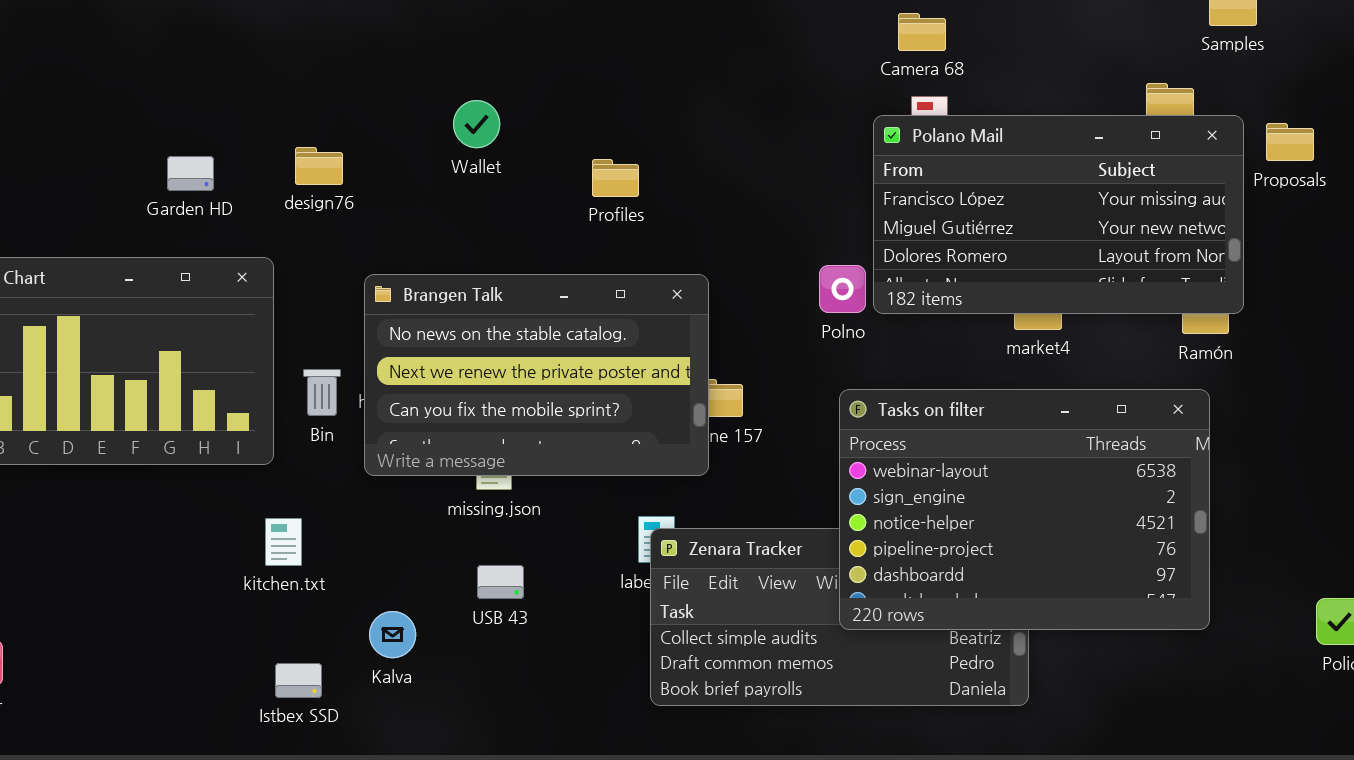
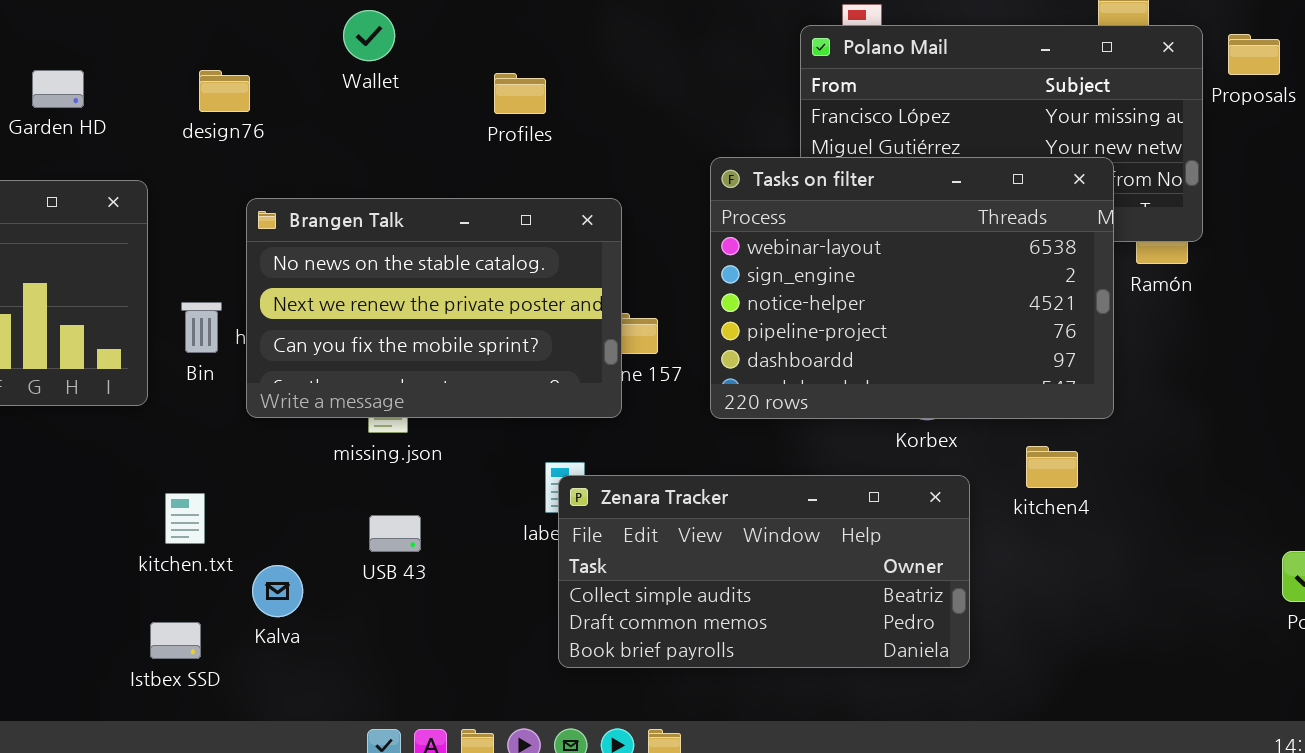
design76: [295,147,343,185] -> [199,70,250,112], moved
Tasks on filter: [839,389,1210,630] -> [710,157,1114,419], moved
kitchen.txt: [265,518,302,566] -> [165,493,205,544], moved

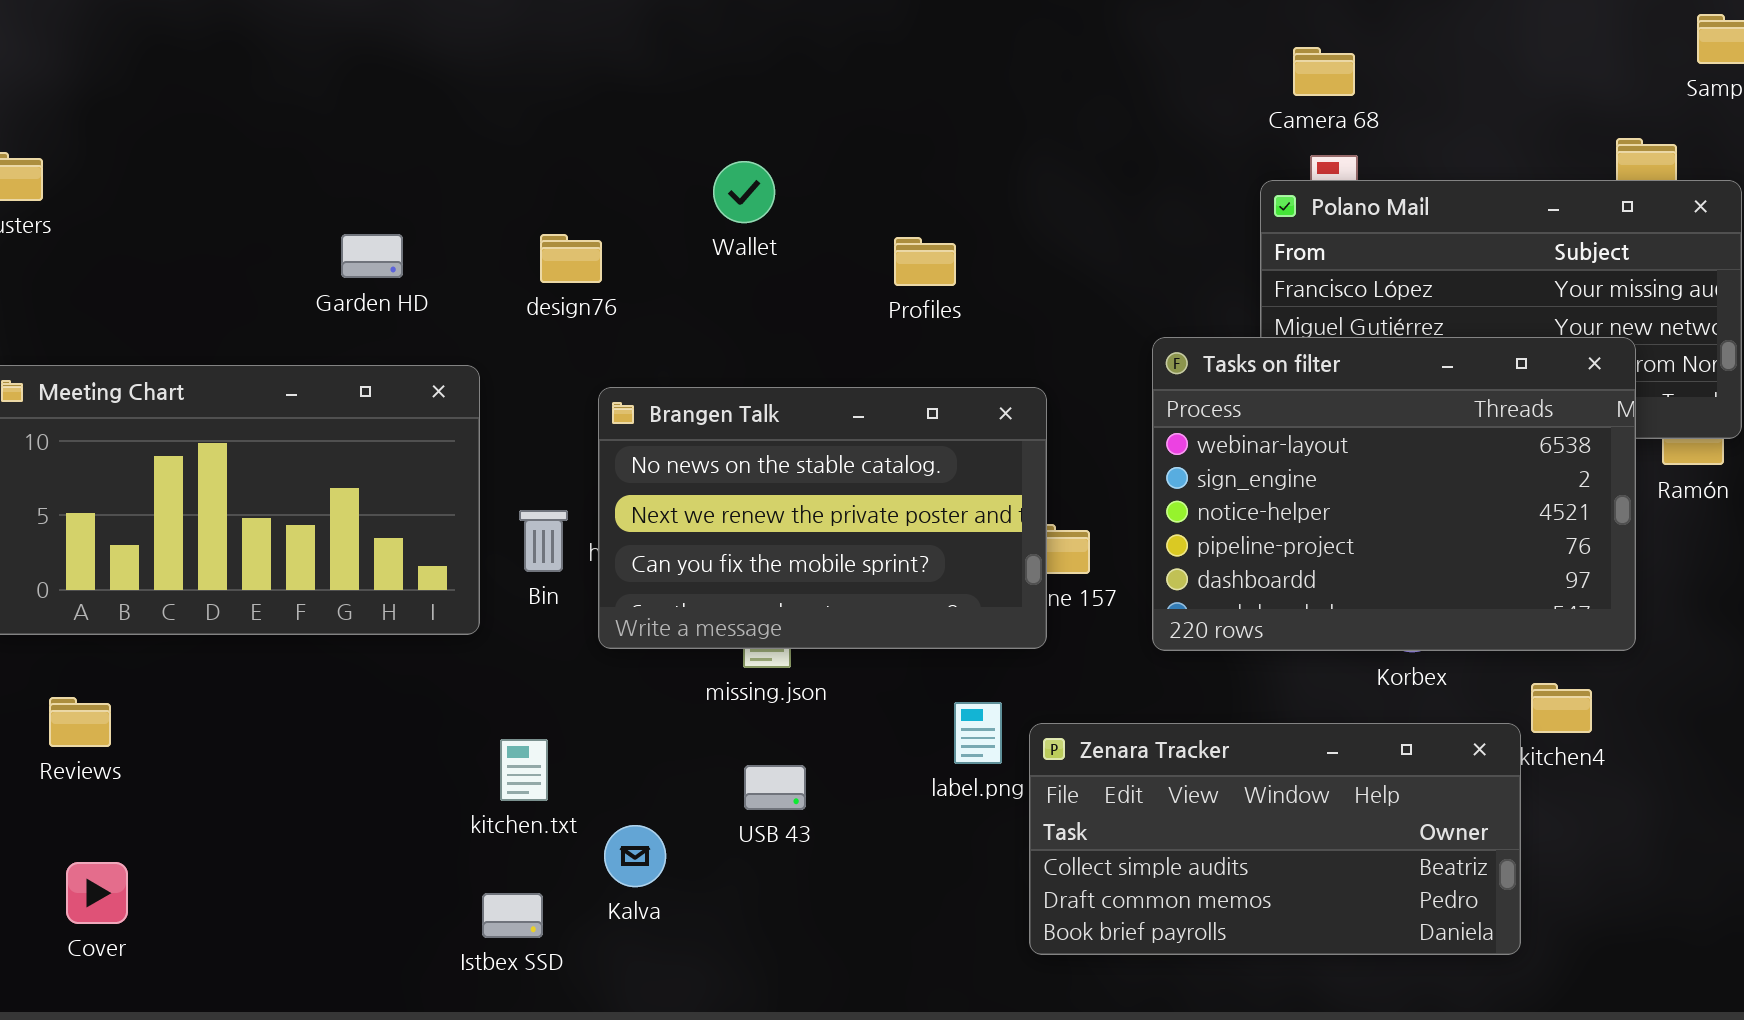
Zenara Tracker: [558,475,970,668] -> [1029,723,1521,955], moved

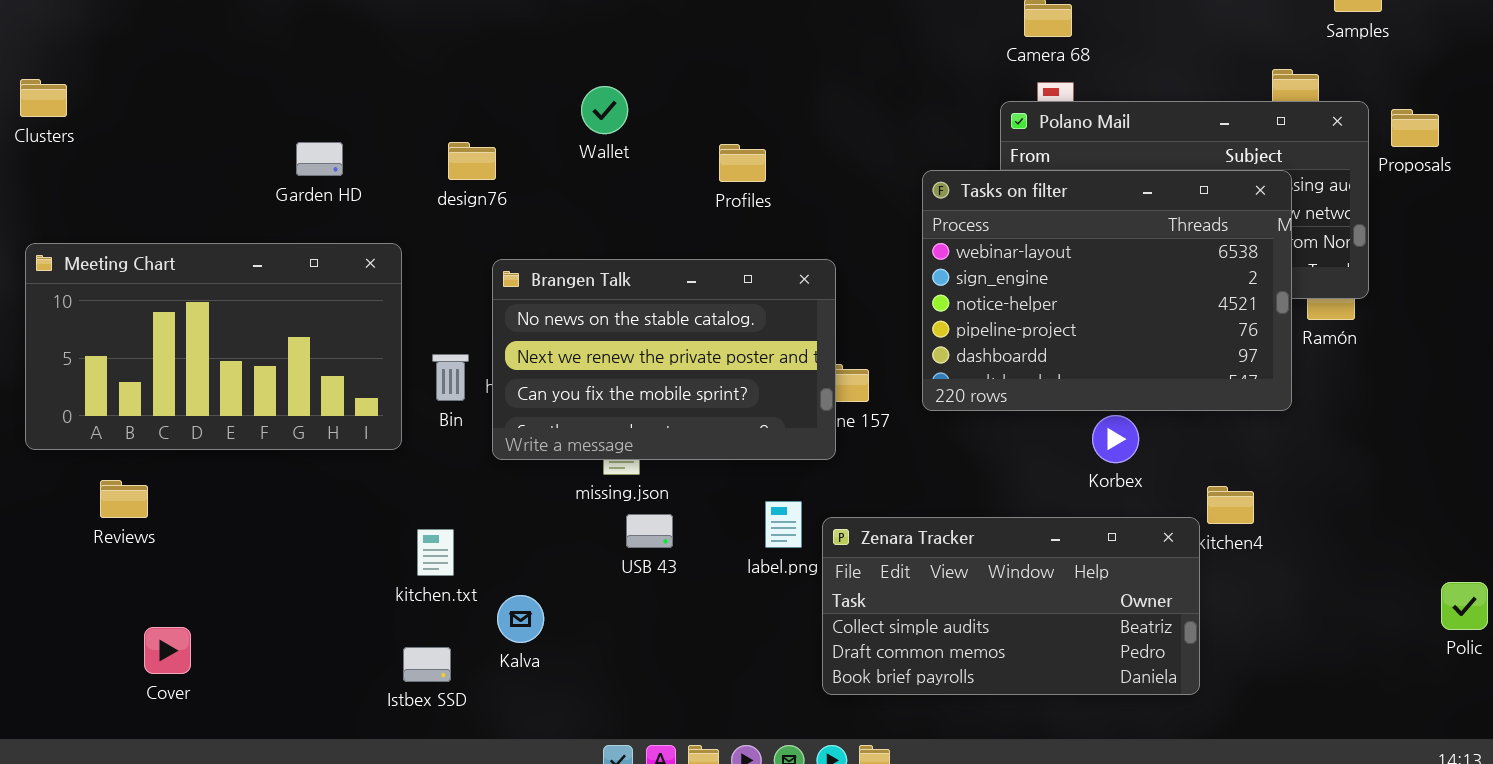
Tasks on filter: [1152,337,1636,651] -> [922,170,1292,411], moved
Reviews: [49,697,111,747] -> [100,480,148,518], moved
USB 43: [744,765,806,810] -> [626,514,673,548], moved
Cover: [66,862,128,924] -> [144,627,191,674], moved

